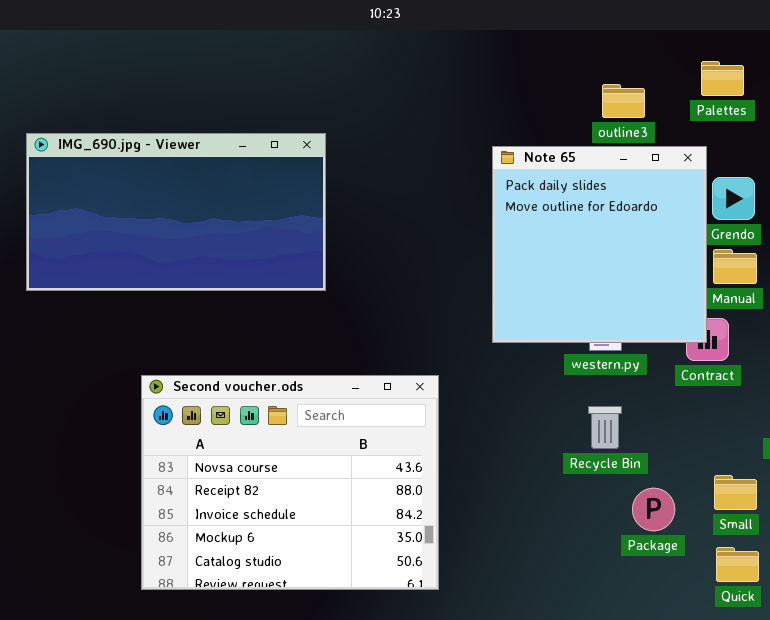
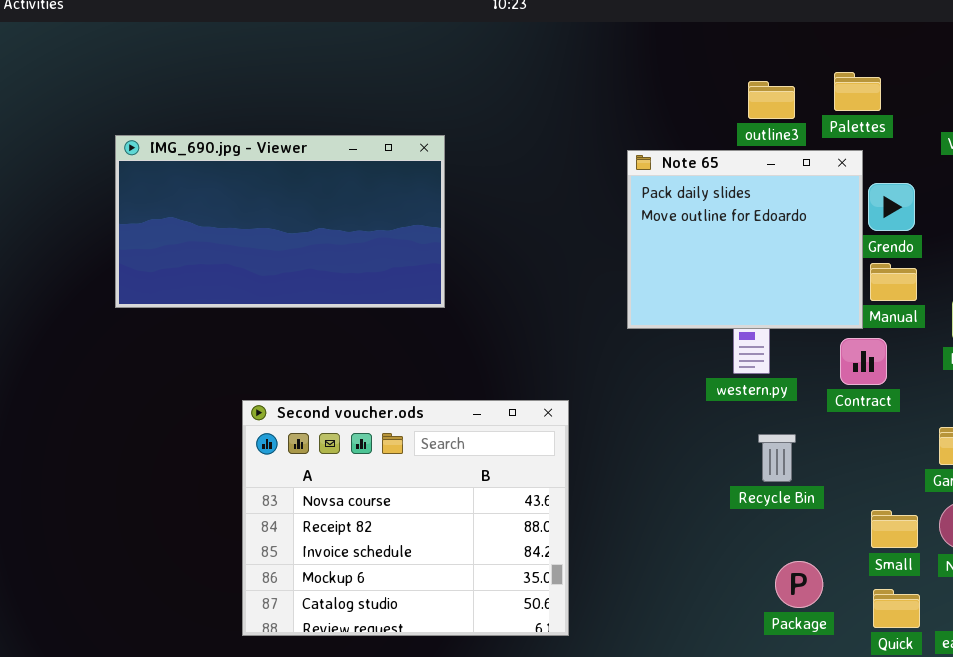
Palettes: [701,61,744,96] -> [834,72,881,111], moved
Note 65: [492,146,707,343] -> [627,150,863,329], resized
Recycle Bin: [588,406,622,449] -> [758,434,796,482], moved
Package: [632,488,675,531] -> [775,561,823,608], moved

